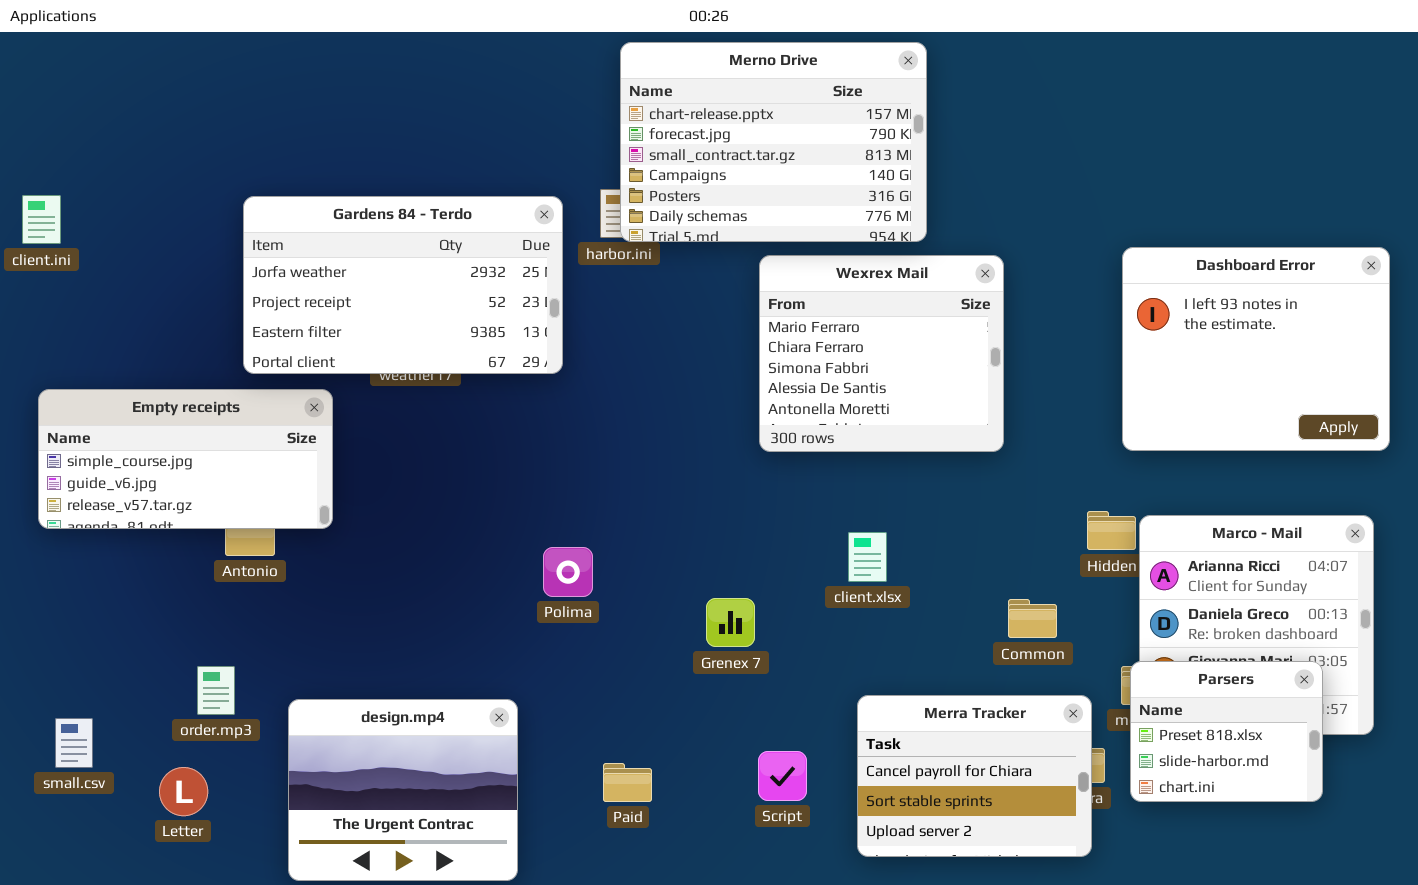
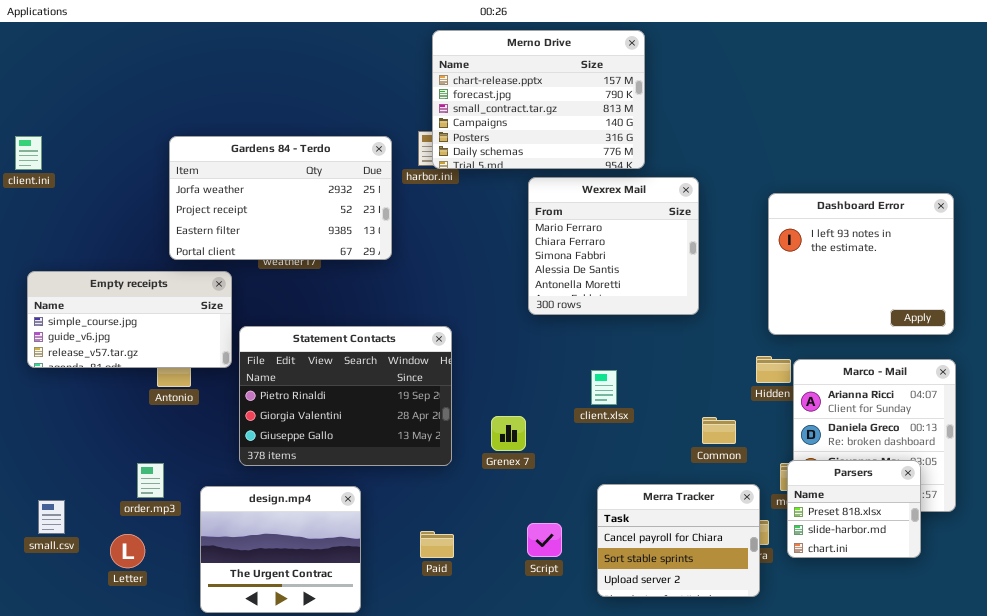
Dashboard Error: [1122,247,1390,451] -> [768,193,954,335], moved
Statement Contacts: none -> [239,326,452,466], opened

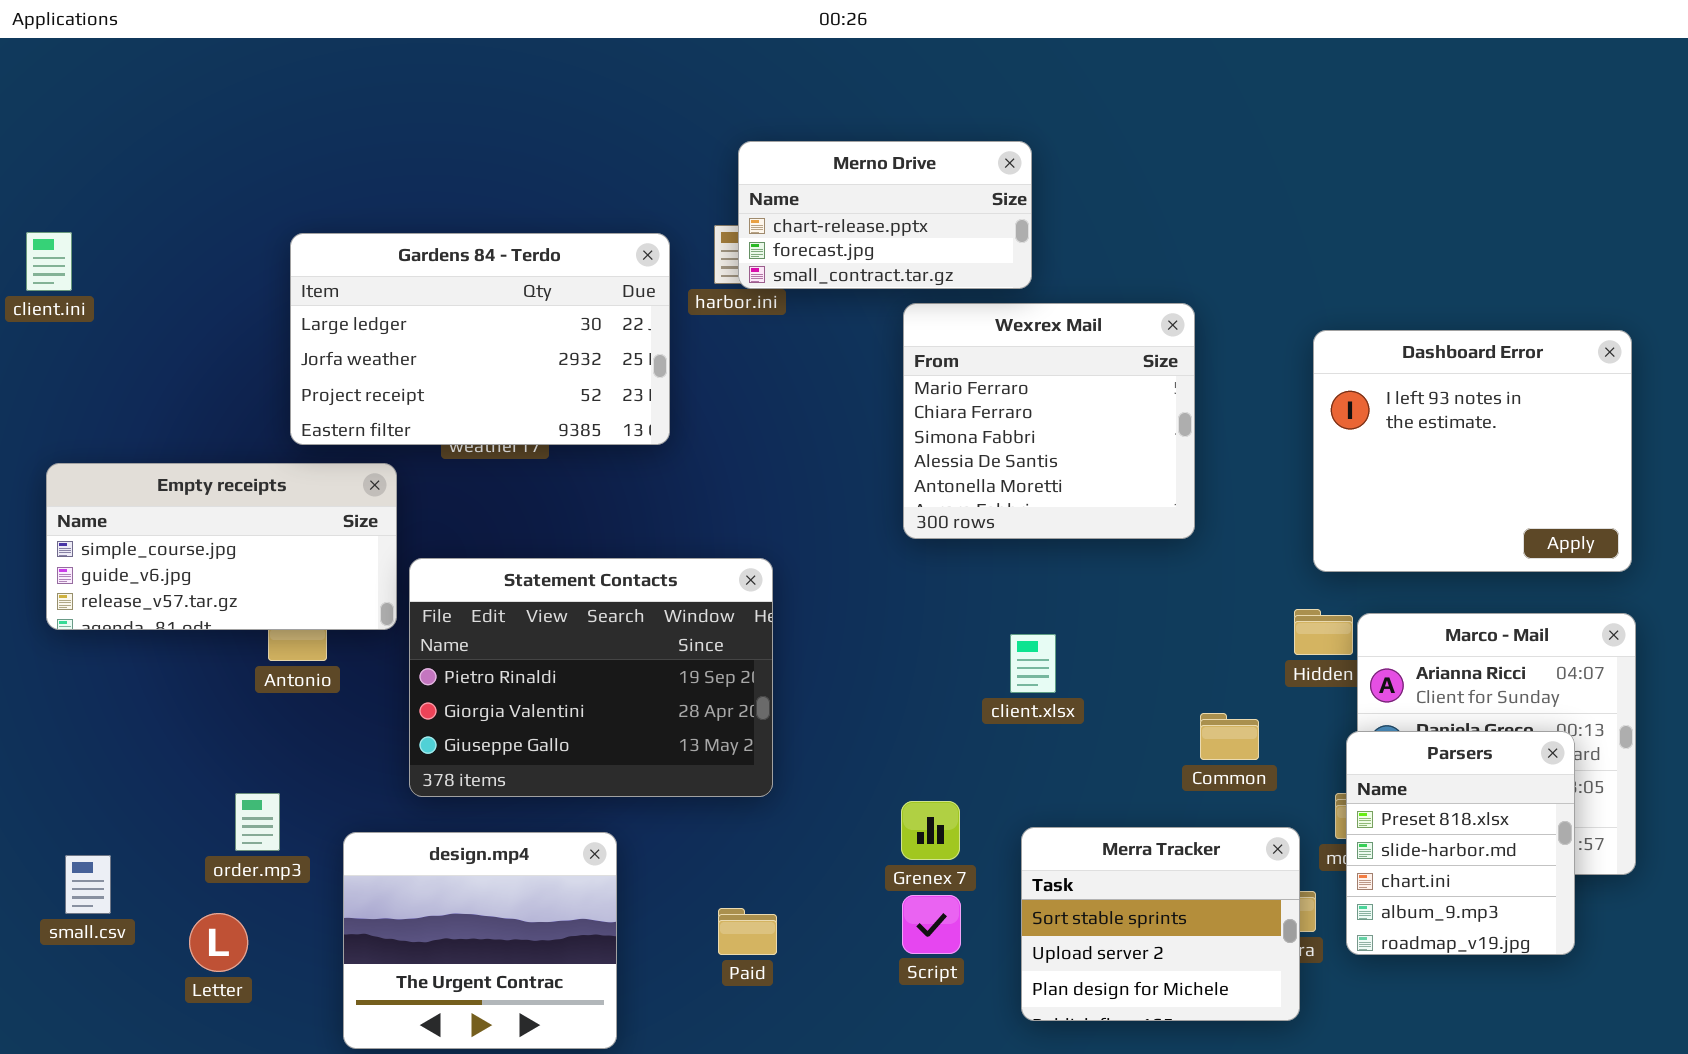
Merno Drive: [432,30,645,169] -> [738,141,1032,289], resized
Gardens 84 - Terdo: [169,136,392,260] -> [290,233,670,445], scrolled up 1 row
Grenex 7: [491,416,526,451] -> [901,801,960,860], moved
Parsers: [787,460,921,558] -> [1346,731,1575,955], resized
Merra Tracker: [597,484,760,597] -> [1021,827,1300,1021], scrolled down 1 row

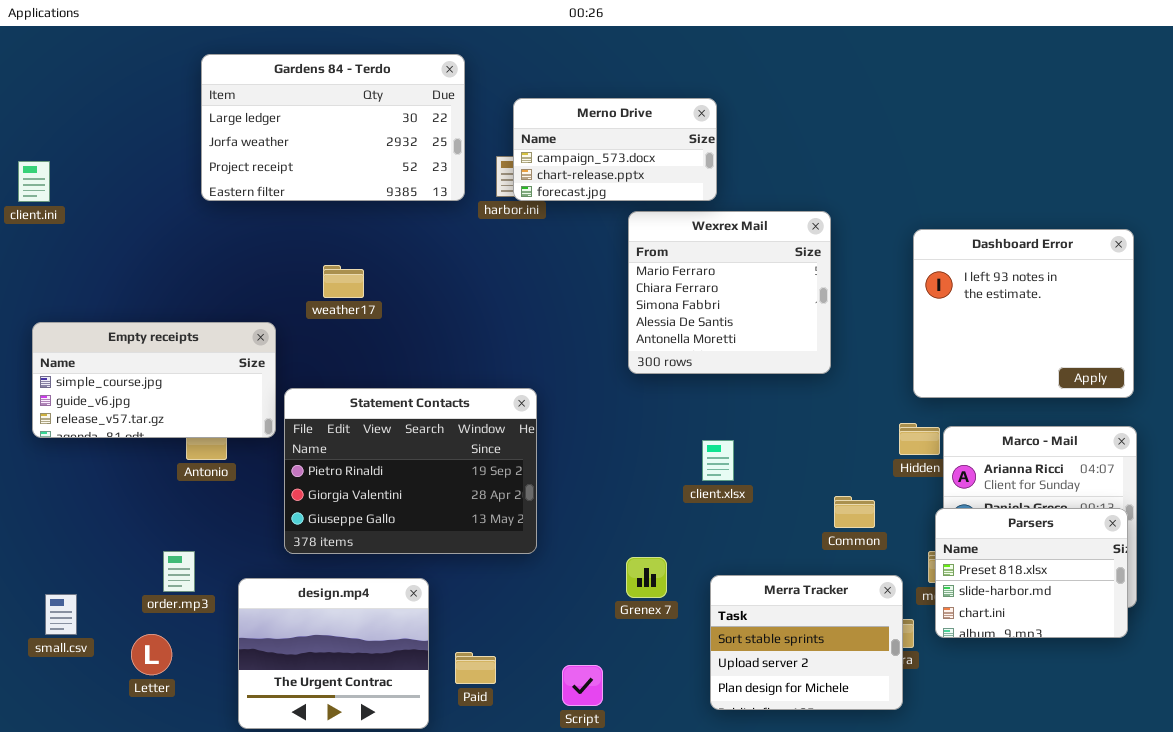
Merno Drive: [738,141,1032,289] -> [513,98,717,201], scrolled up 1 row
Gardens 84 - Terdo: [290,233,670,445] -> [201,54,465,201], moved
Parsers: [1346,731,1575,955] -> [935,508,1128,638], resized
Script: [902,895,961,954] -> [562,665,603,706], moved
Paid: [718,908,777,955] -> [455,652,496,684], moved

